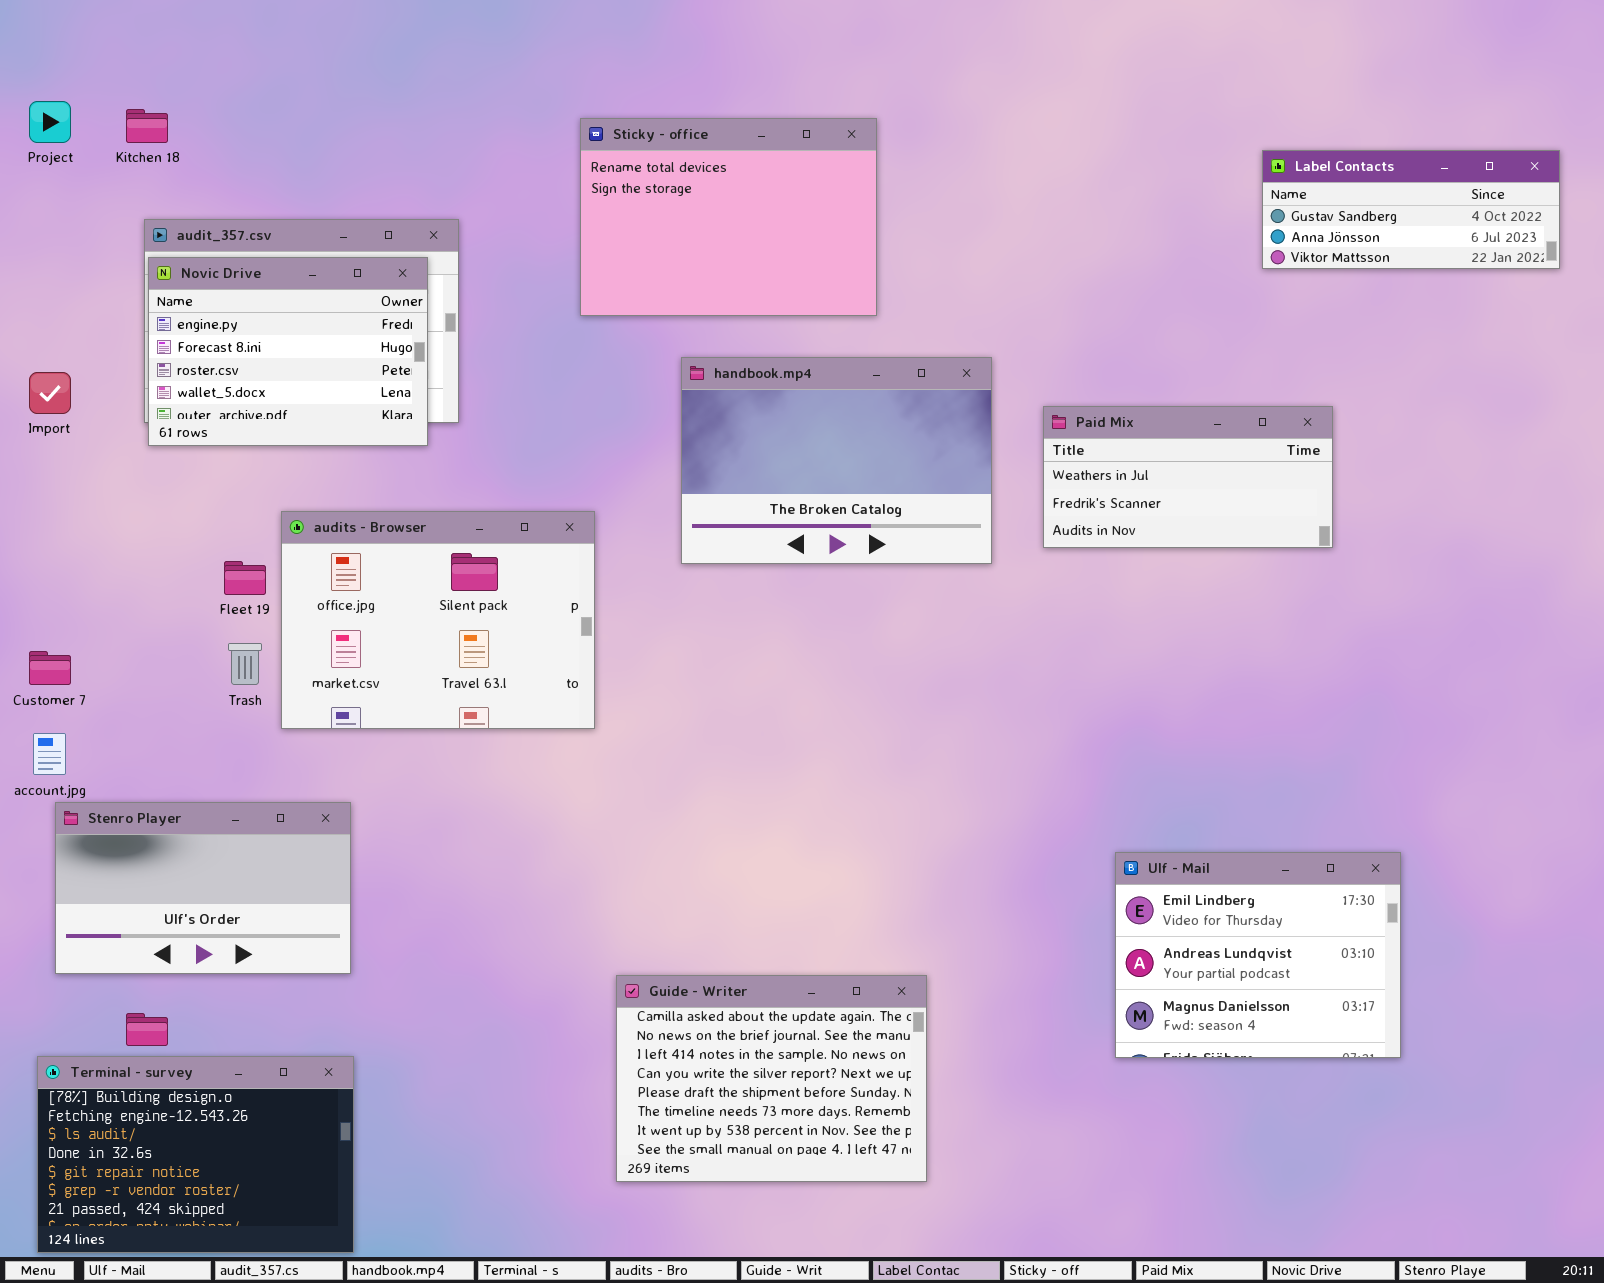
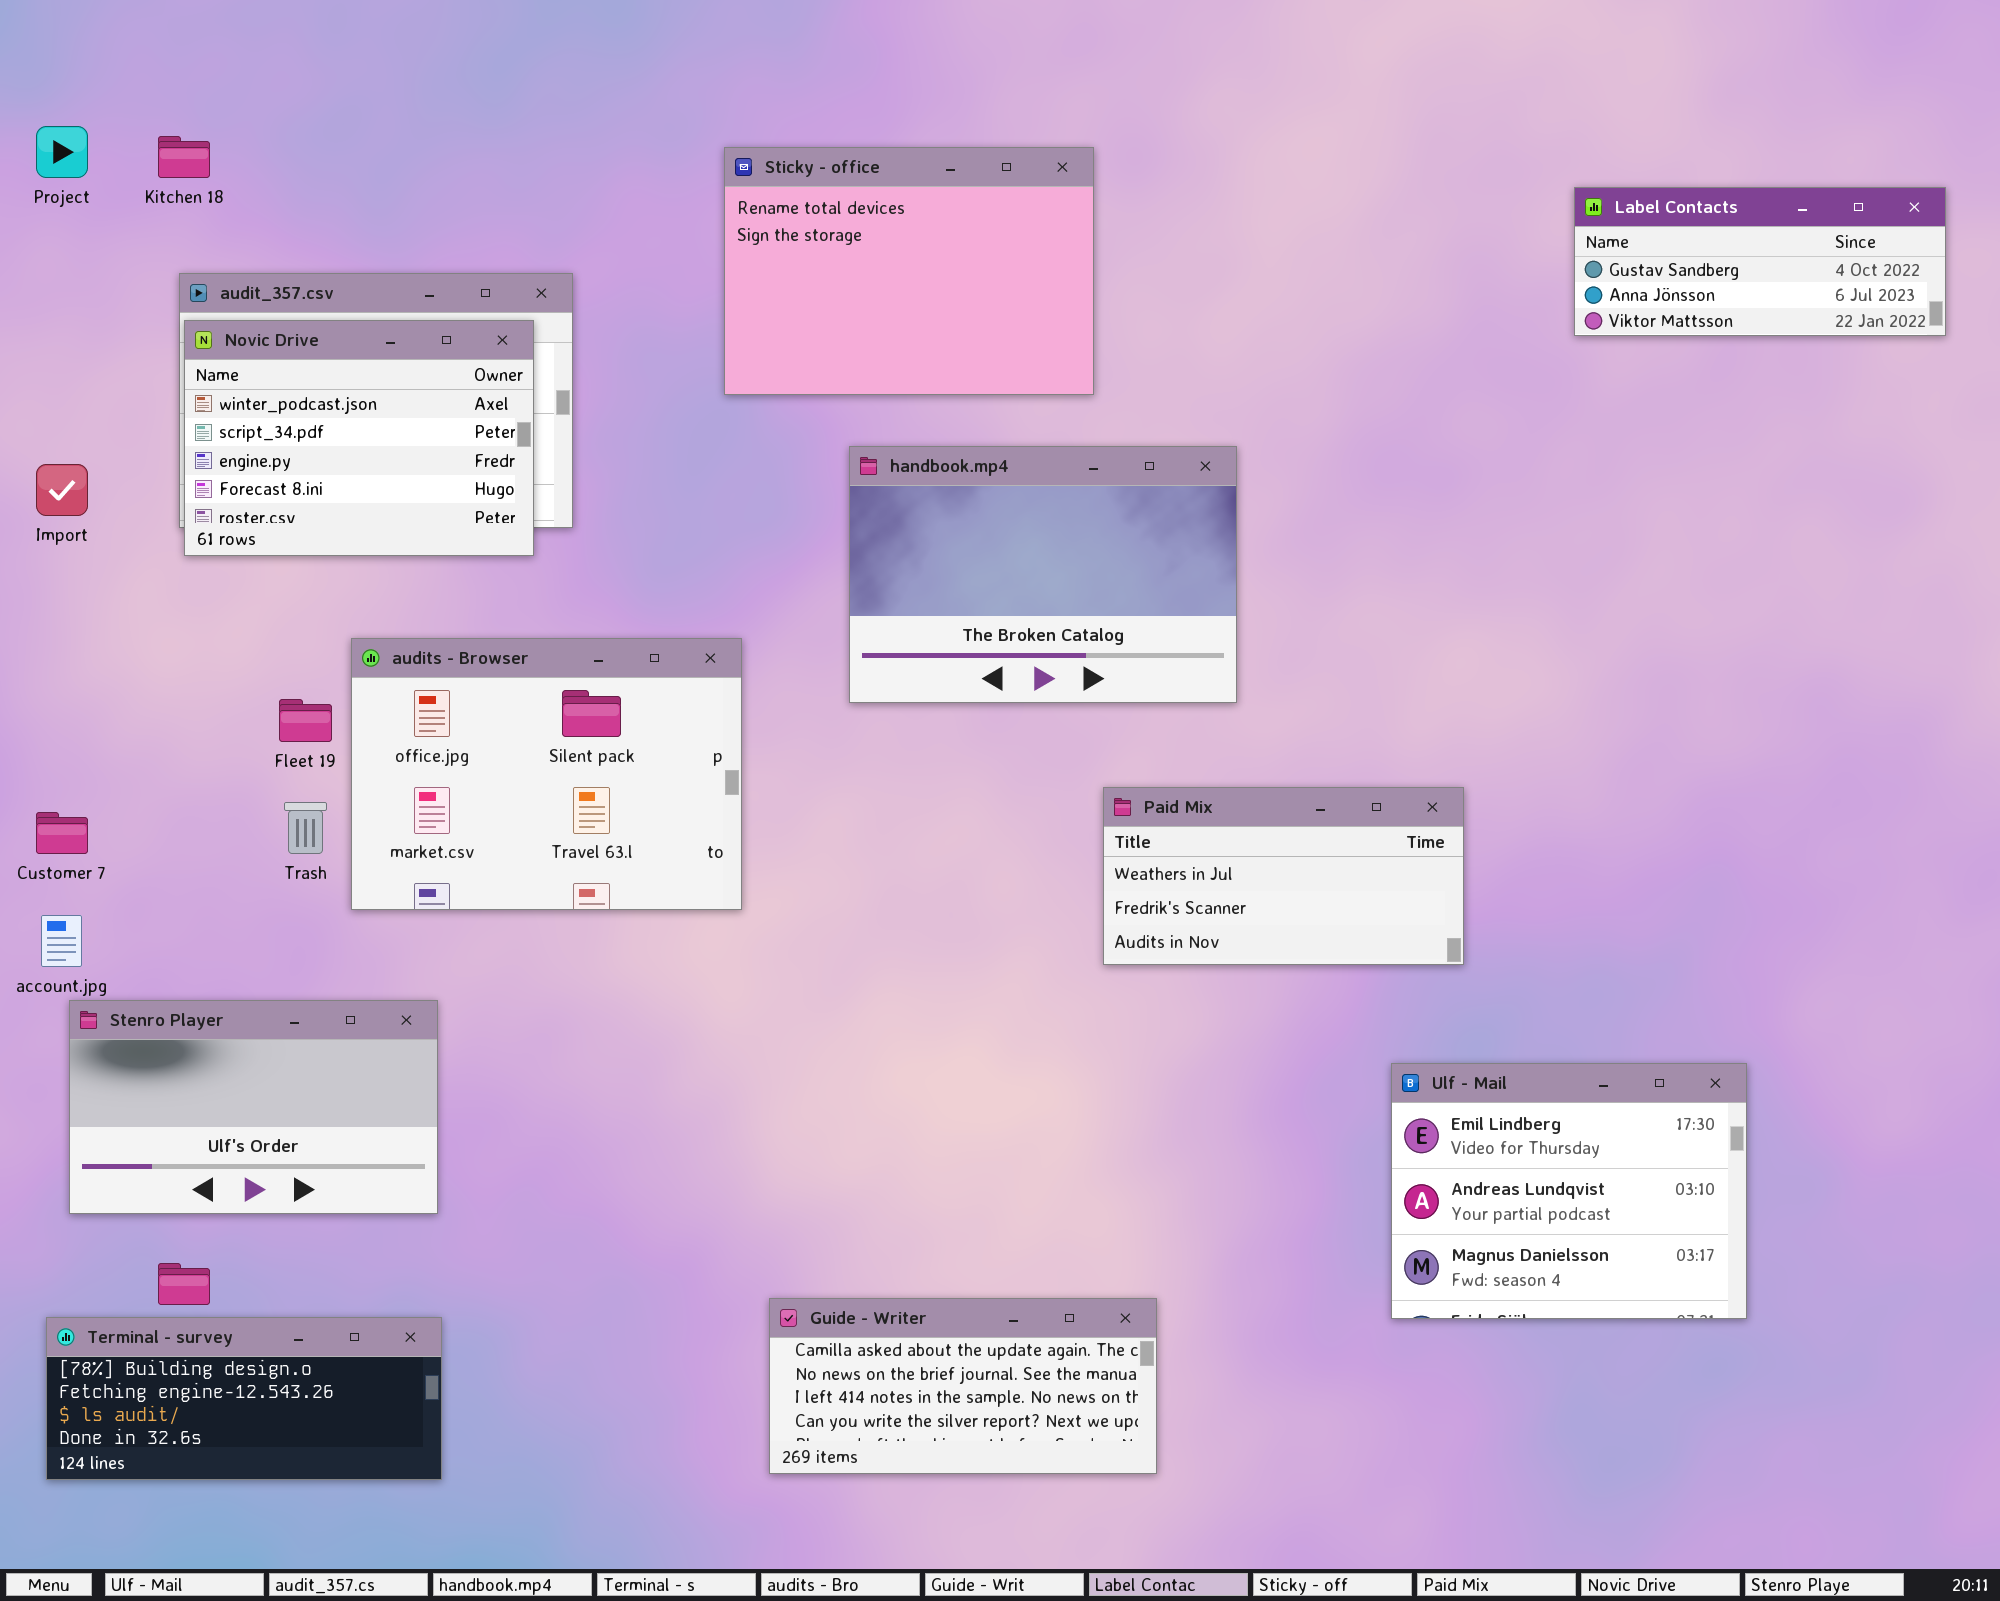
Novic Drive: [148,257,428,446] -> [184,320,534,556], scrolled up 2 rows
Paid Mix: [1043,406,1333,548] -> [1103,787,1464,965], moved
Guide - Writer: [616,975,927,1182] -> [769,1298,1157,1474], resized
Terminal - survey: [37,1056,354,1253] -> [46,1317,442,1480], resized

